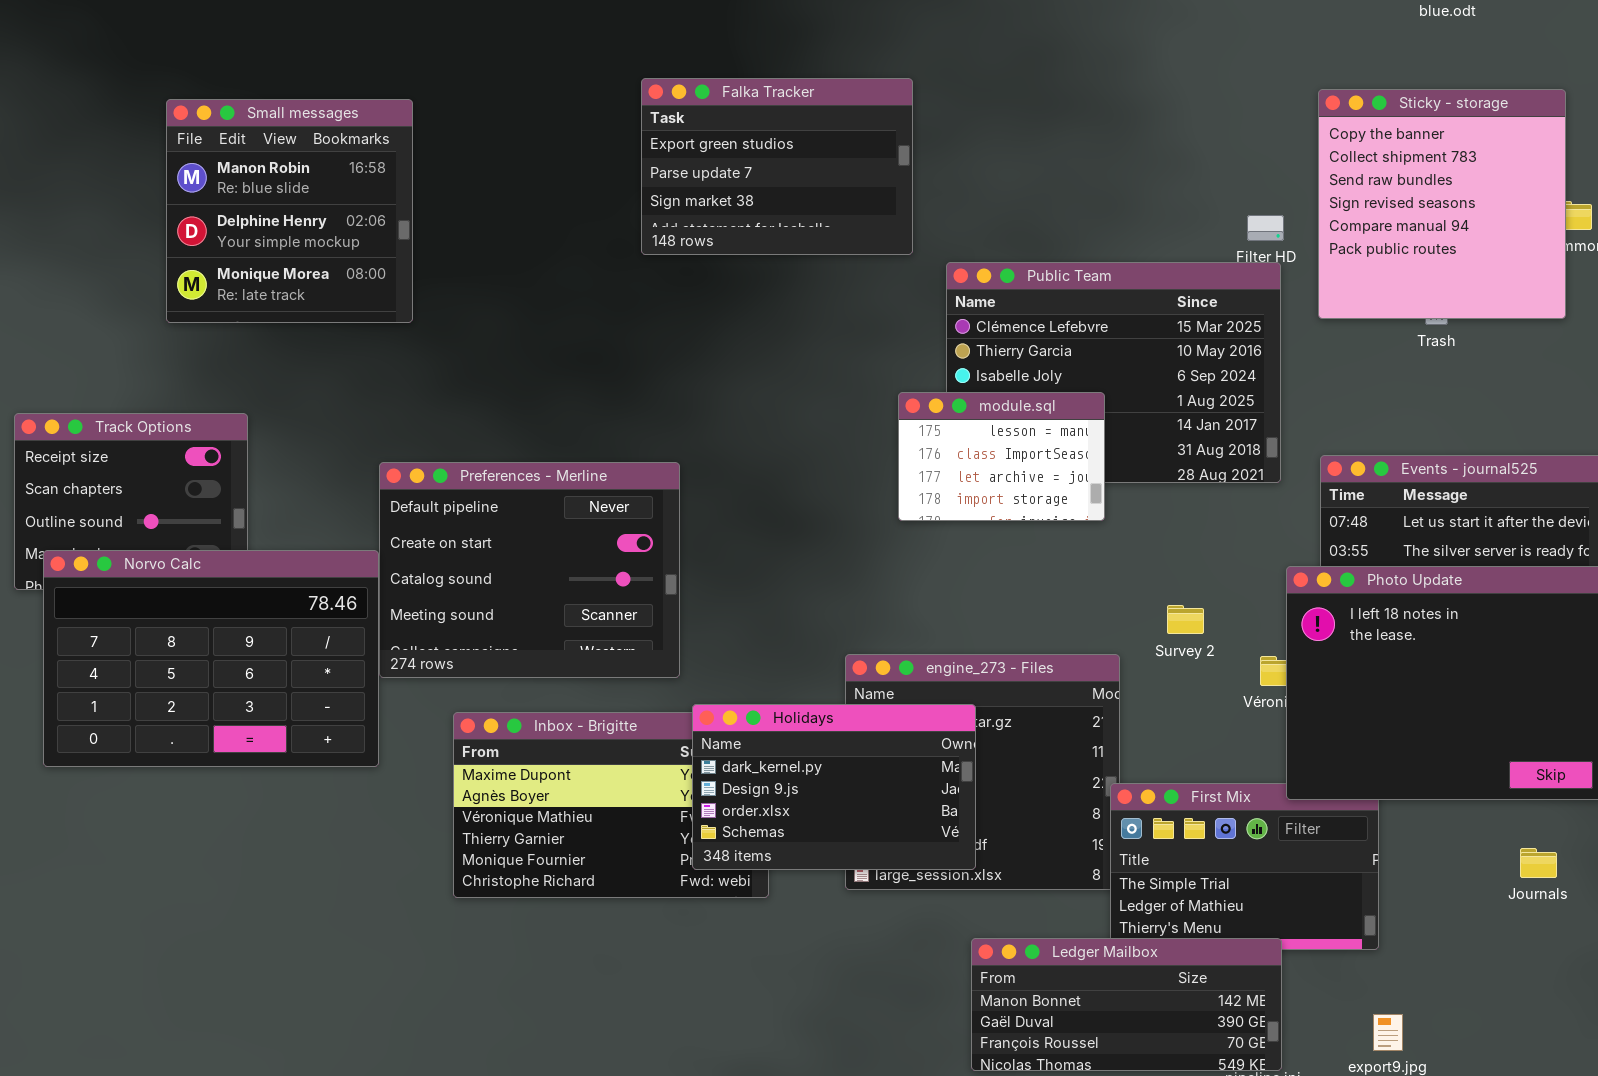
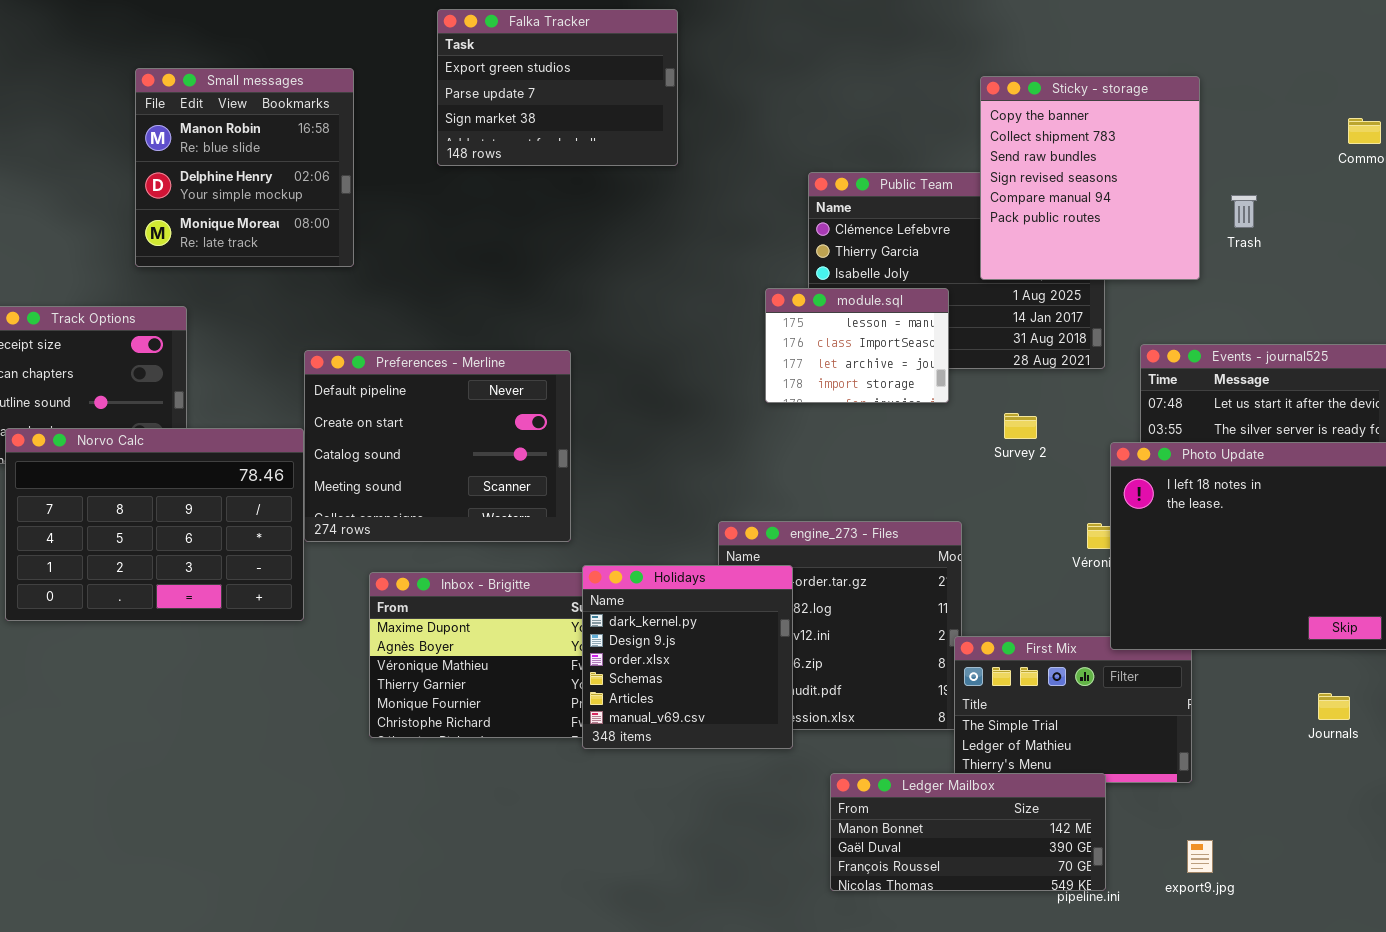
Falka Tracker: [641,78,913,255] -> [437,9,678,166], moved
Sticky - storage: [1318,89,1566,319] -> [980,76,1200,280], moved
Small messages: [166,99,413,323] -> [135,68,354,267], moved
Survey 2: [1167,605,1204,634] -> [1004,413,1037,439], moved
Holidays: [692,704,976,870] -> [582,565,793,749], resized

